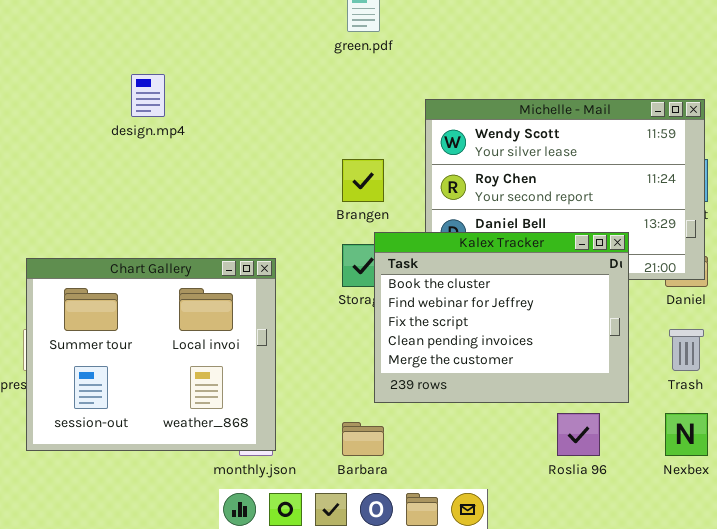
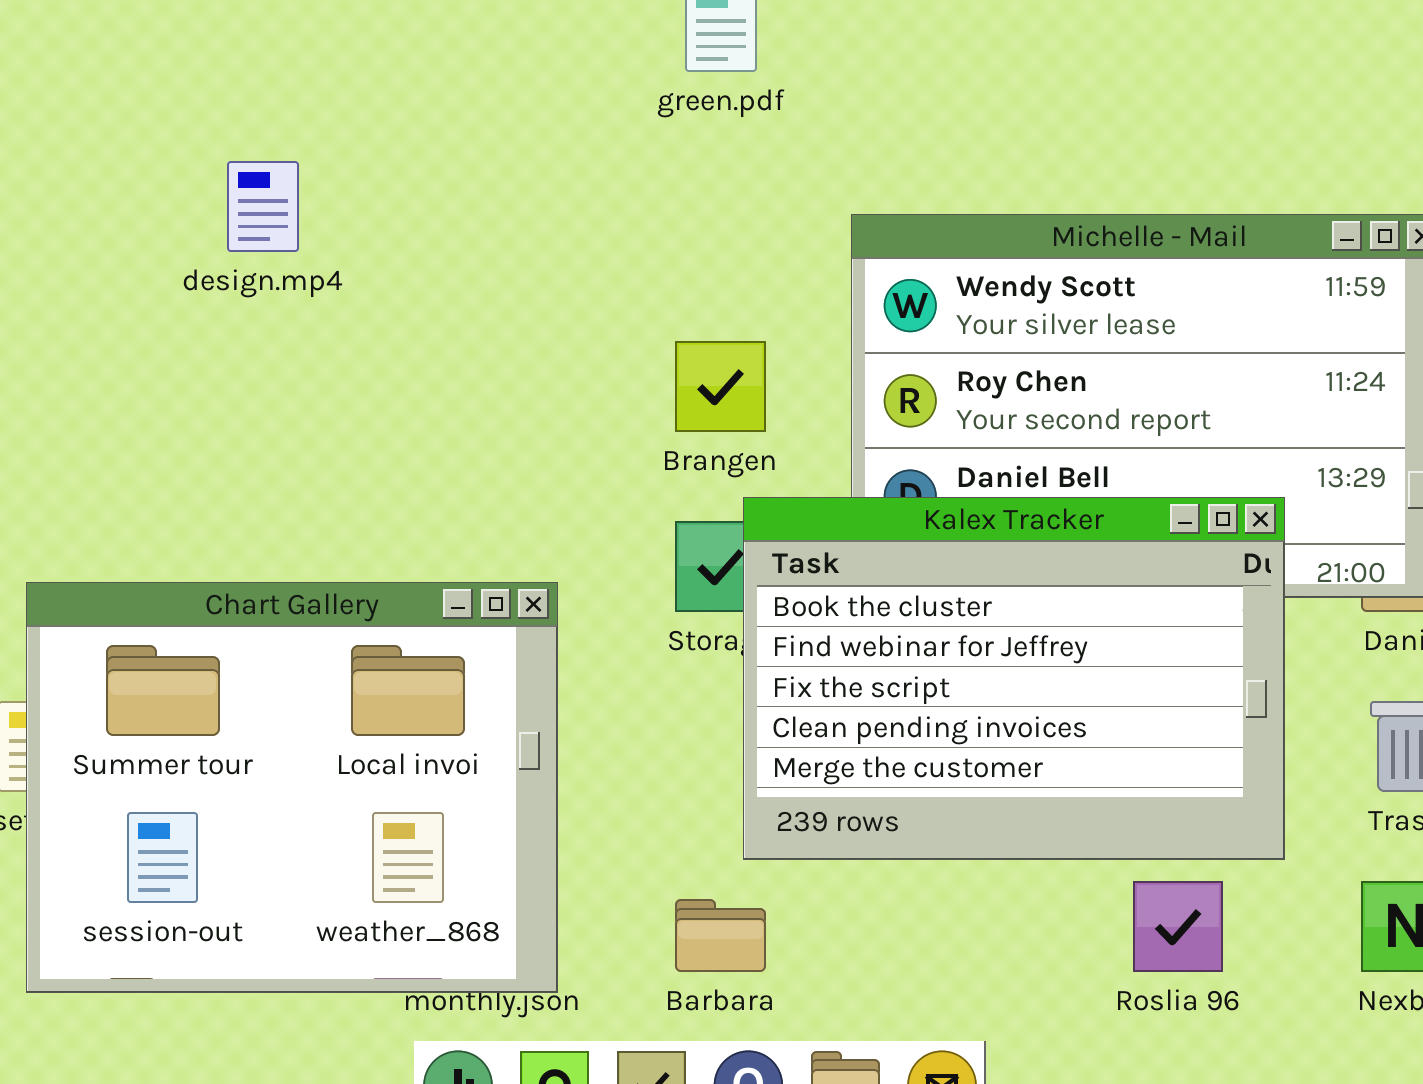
Chart Gallery: [26,258,276,451] -> [26,582,558,993], moved

